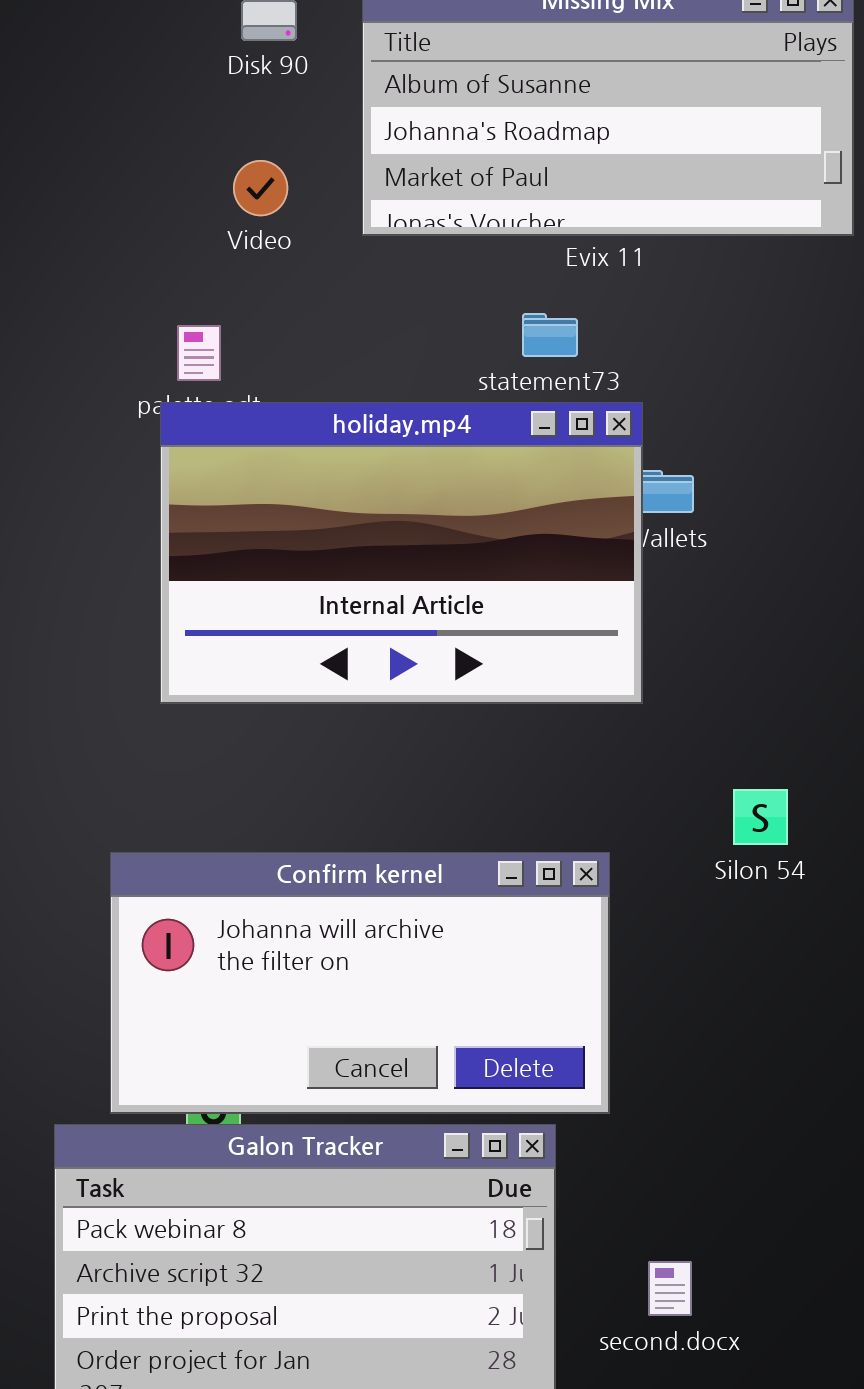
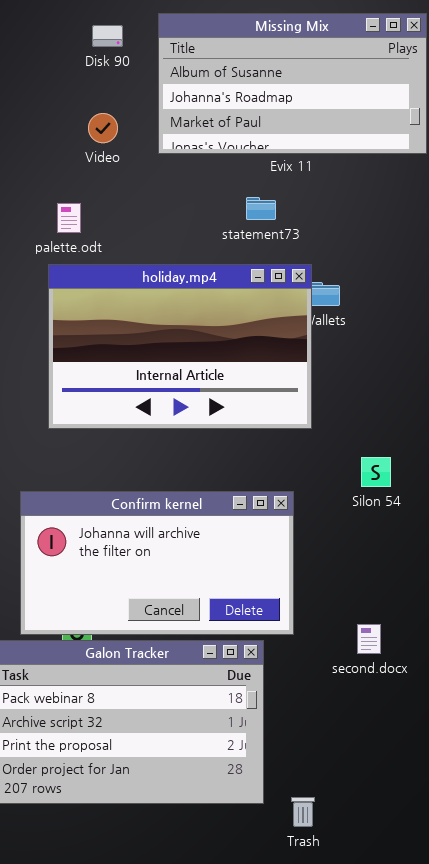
holiday.mp4: [160,402,643,704] -> [48,264,312,429], moved
second.docx: [648,1261,692,1316] -> [357,624,381,654], moved

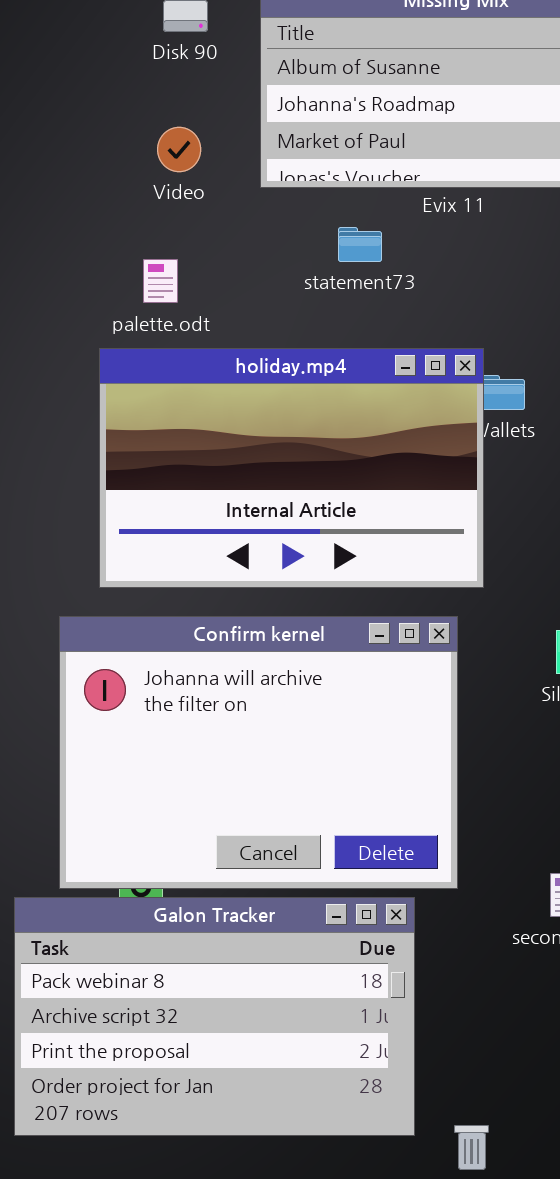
statement73: [246,197,276,220] -> [338,227,382,262], moved
palette.odt: [57,203,81,233] -> [143,259,178,303], moved
Confirm kernel: [20,491,294,635] -> [59,616,458,889], resized

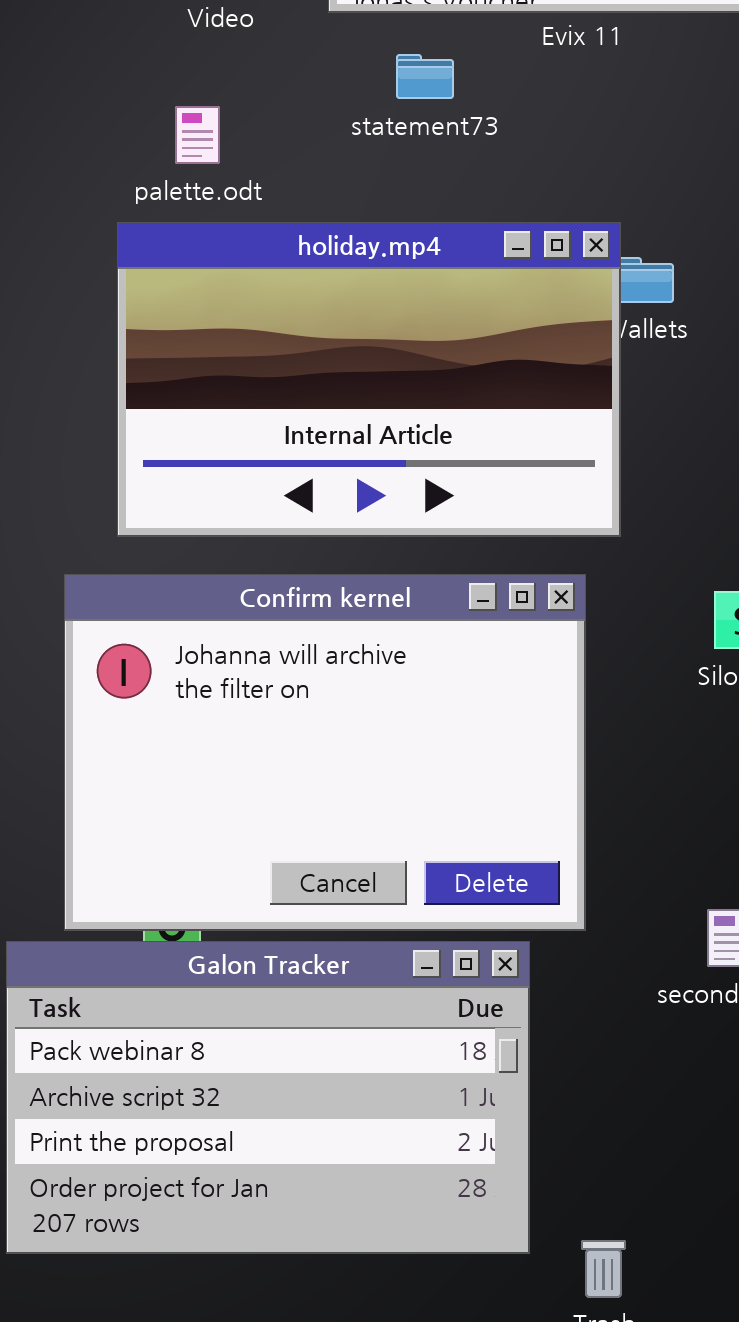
statement73: [338,227,382,262] -> [396,54,454,99], moved

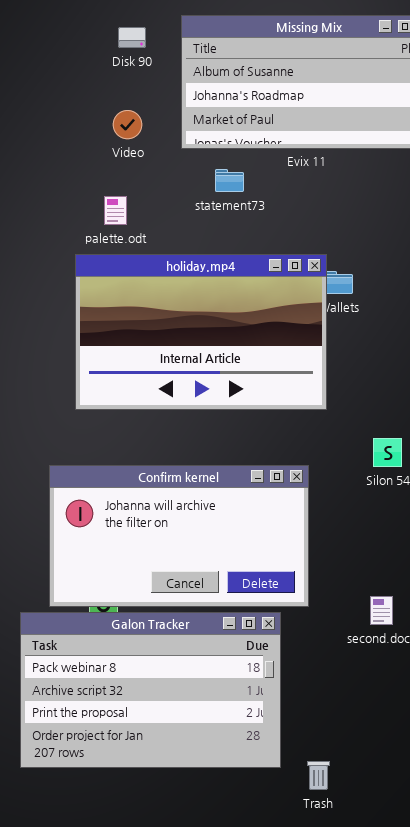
Confirm kernel: [64,574,586,931] -> [49,465,309,607], resized

